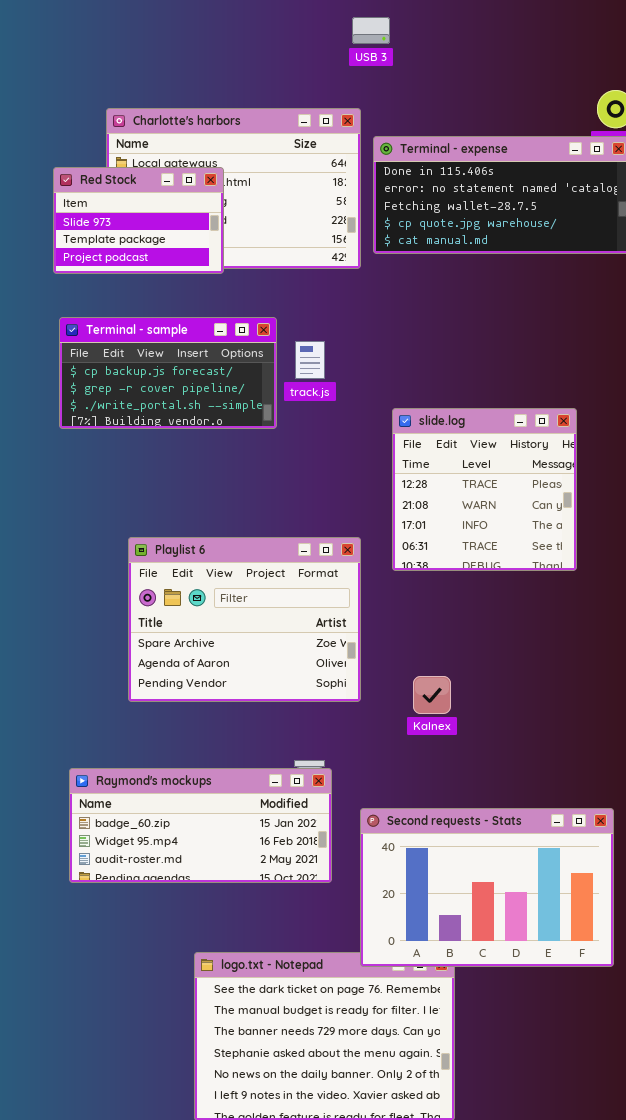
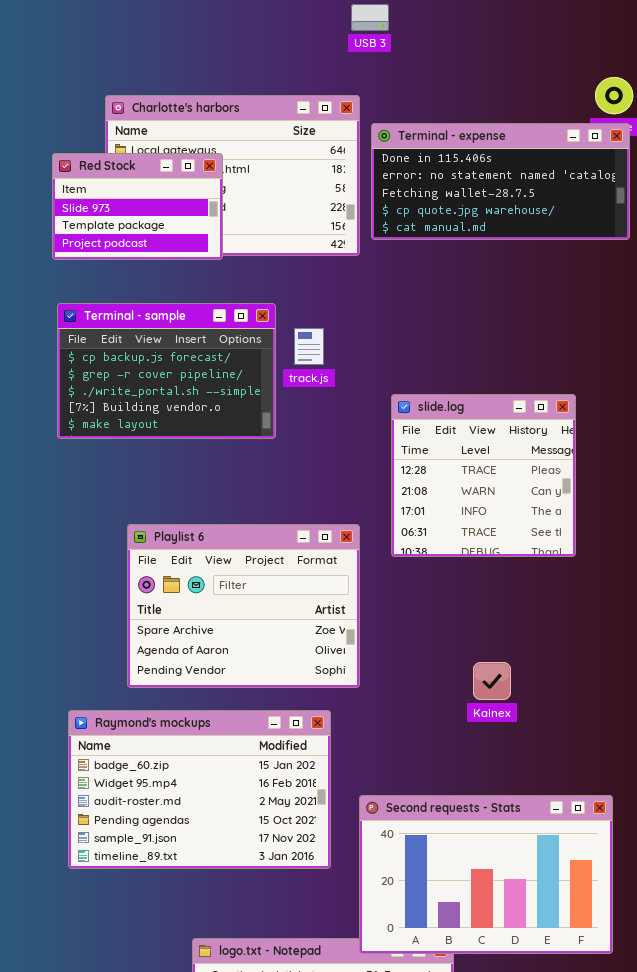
Terminal - sample: [59,317,277,429] -> [57,303,276,439], resized
Kalnex: [413,676,451,714] -> [473,662,511,700], moved
Raymond's mockups: [69,768,332,883] -> [68,710,331,869], resized

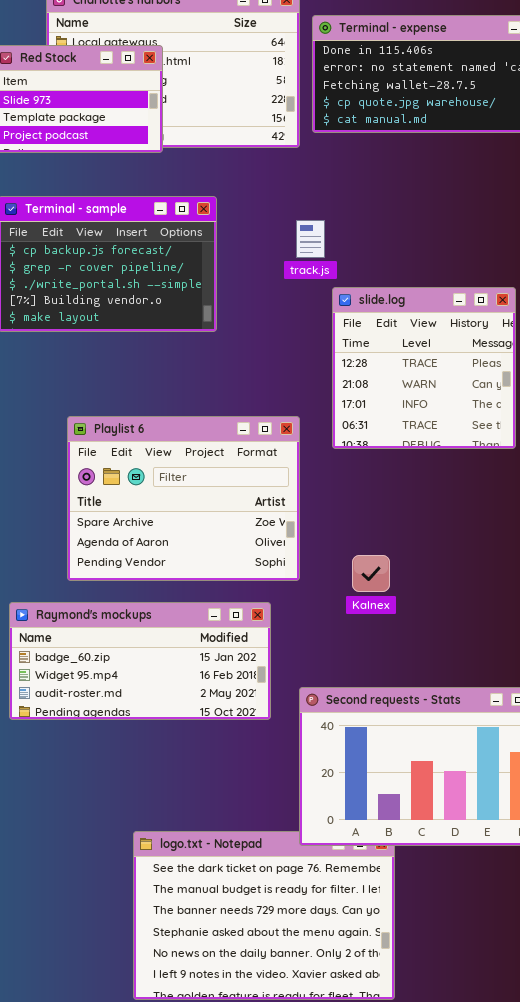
track.js: [294,328,324,365] -> [296,220,325,258], moved
Kalnex: [473,662,511,700] -> [352,555,390,592], moved
Raymond's mockups: [68,710,331,869] -> [9,602,271,720], resized

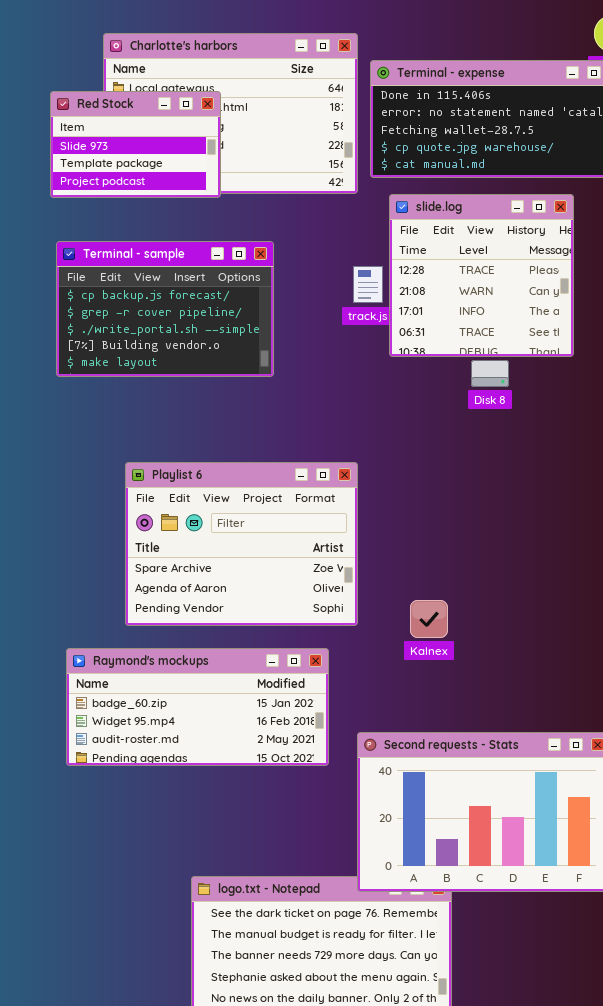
slide.log: [332,287,516,449] -> [389,194,574,357], moved

